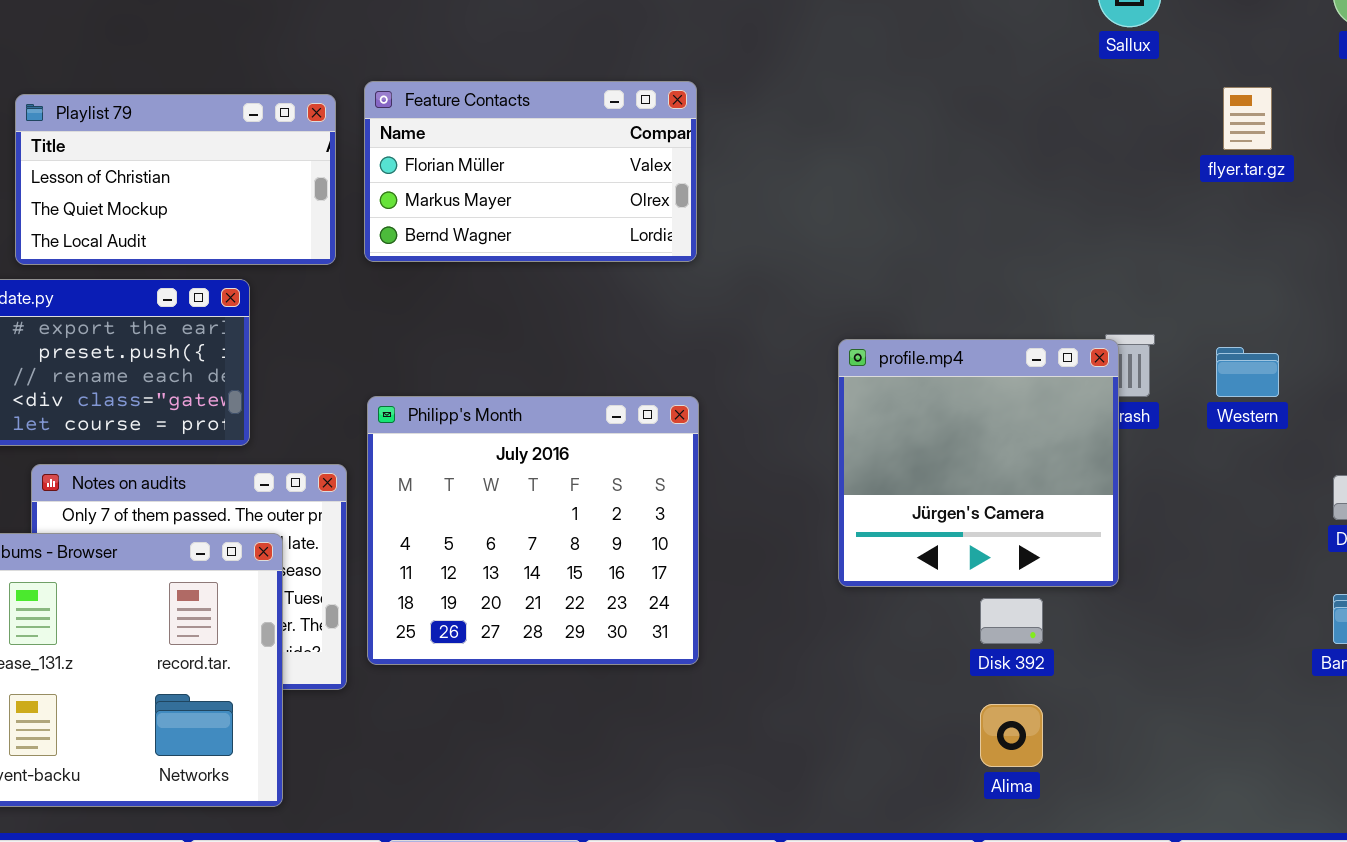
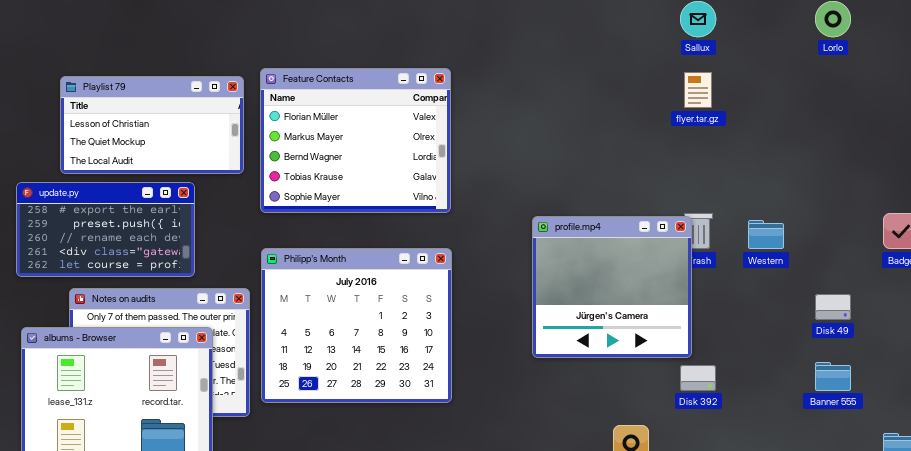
Feature Contacts: [364,81,697,262] -> [260,68,451,213], resized
flyer.tar.gz: [1223,87,1272,150] -> [684,72,712,108], moved
Disk 392: [980,598,1043,644] -> [680,365,716,391], moved

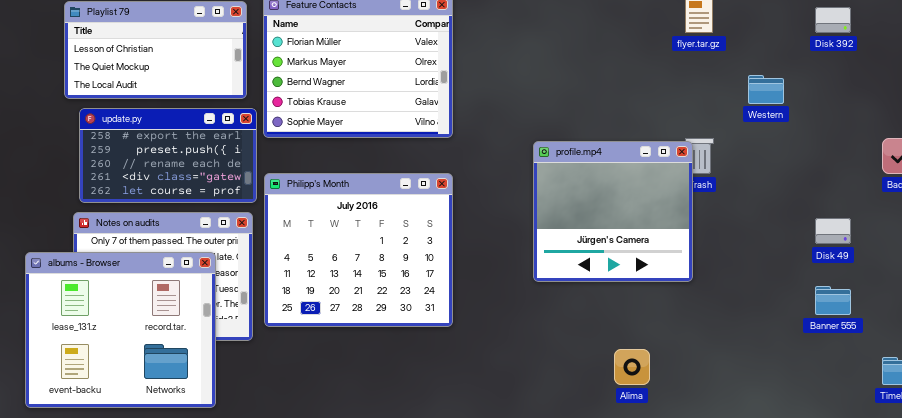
update.py: [16,182,195,277] -> [79,108,257,203], moved
Western: [748,220,784,249] -> [748,75,784,104], moved
Disk 392: [680,365,716,391] -> [815,7,851,33], moved

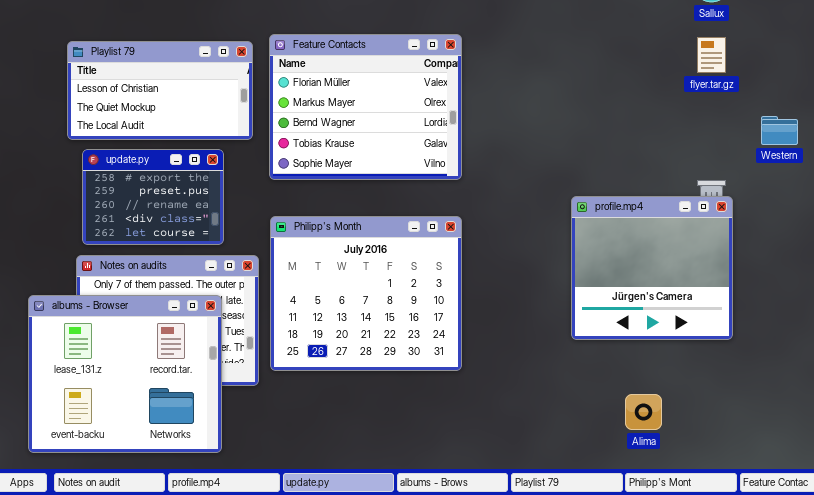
update.py: [79,108,257,203] -> [82,149,224,245], resized
profile.mp4: [533,141,693,282] -> [571,196,733,340], moved

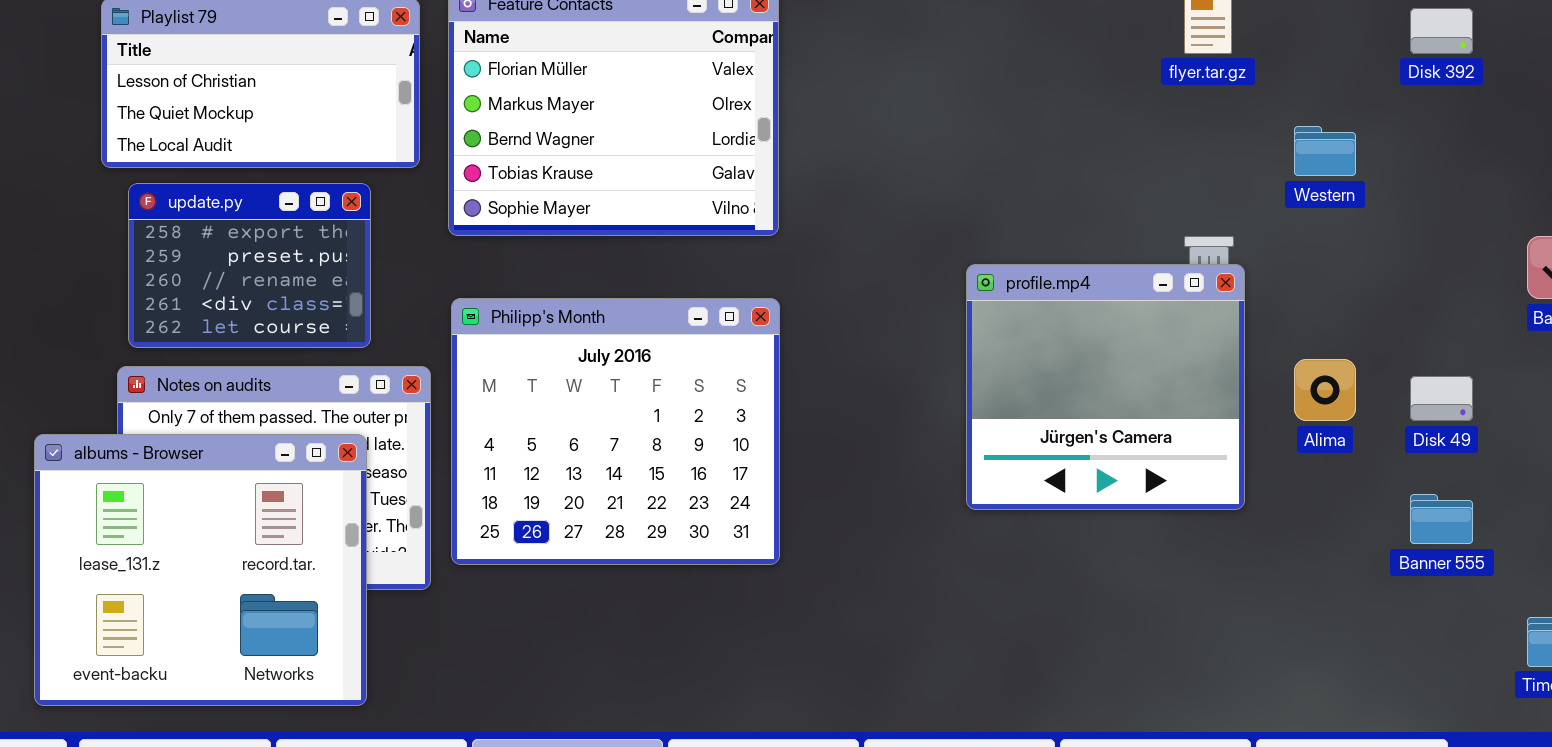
Alima: [625,394,662,430] -> [1294,359,1356,421], moved

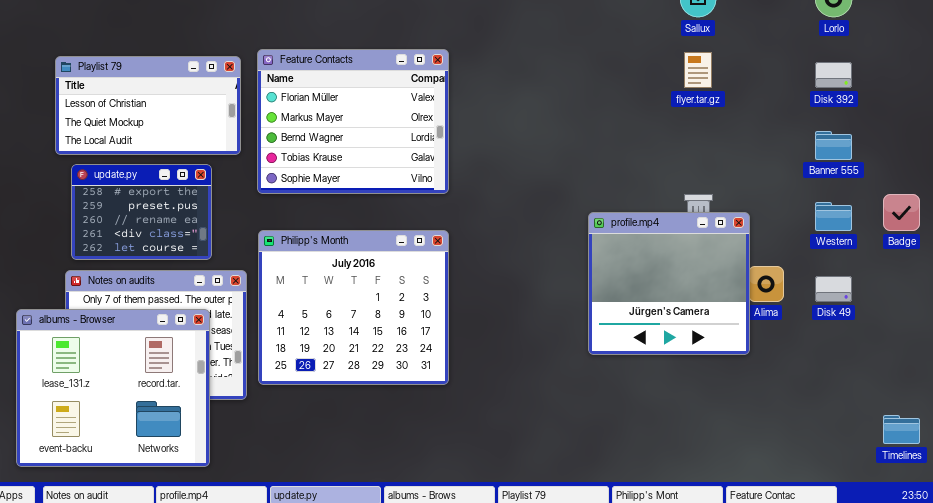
Western: [1294,126,1356,176] -> [815,202,852,231], moved
profile.mp4: [966,264,1245,510] -> [588,212,750,355], moved
Banner 555: [1410,494,1473,544] -> [815,131,852,160], moved

